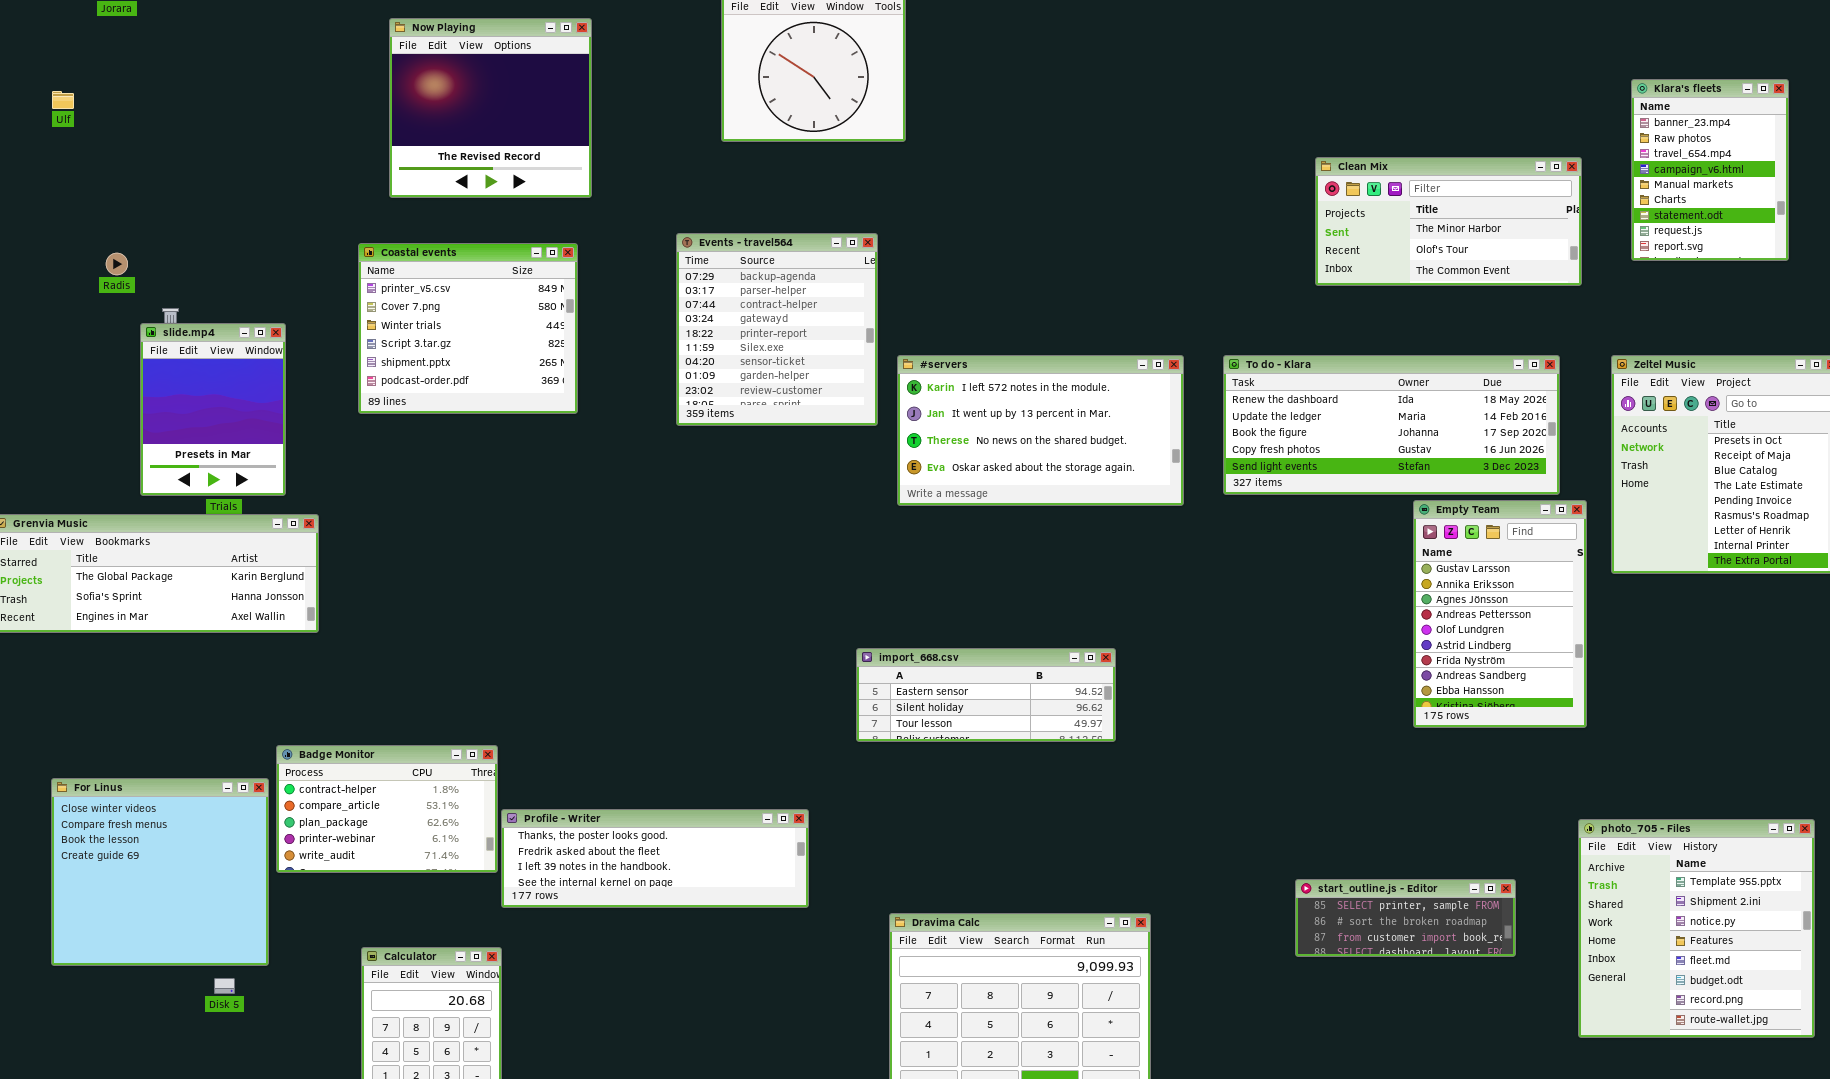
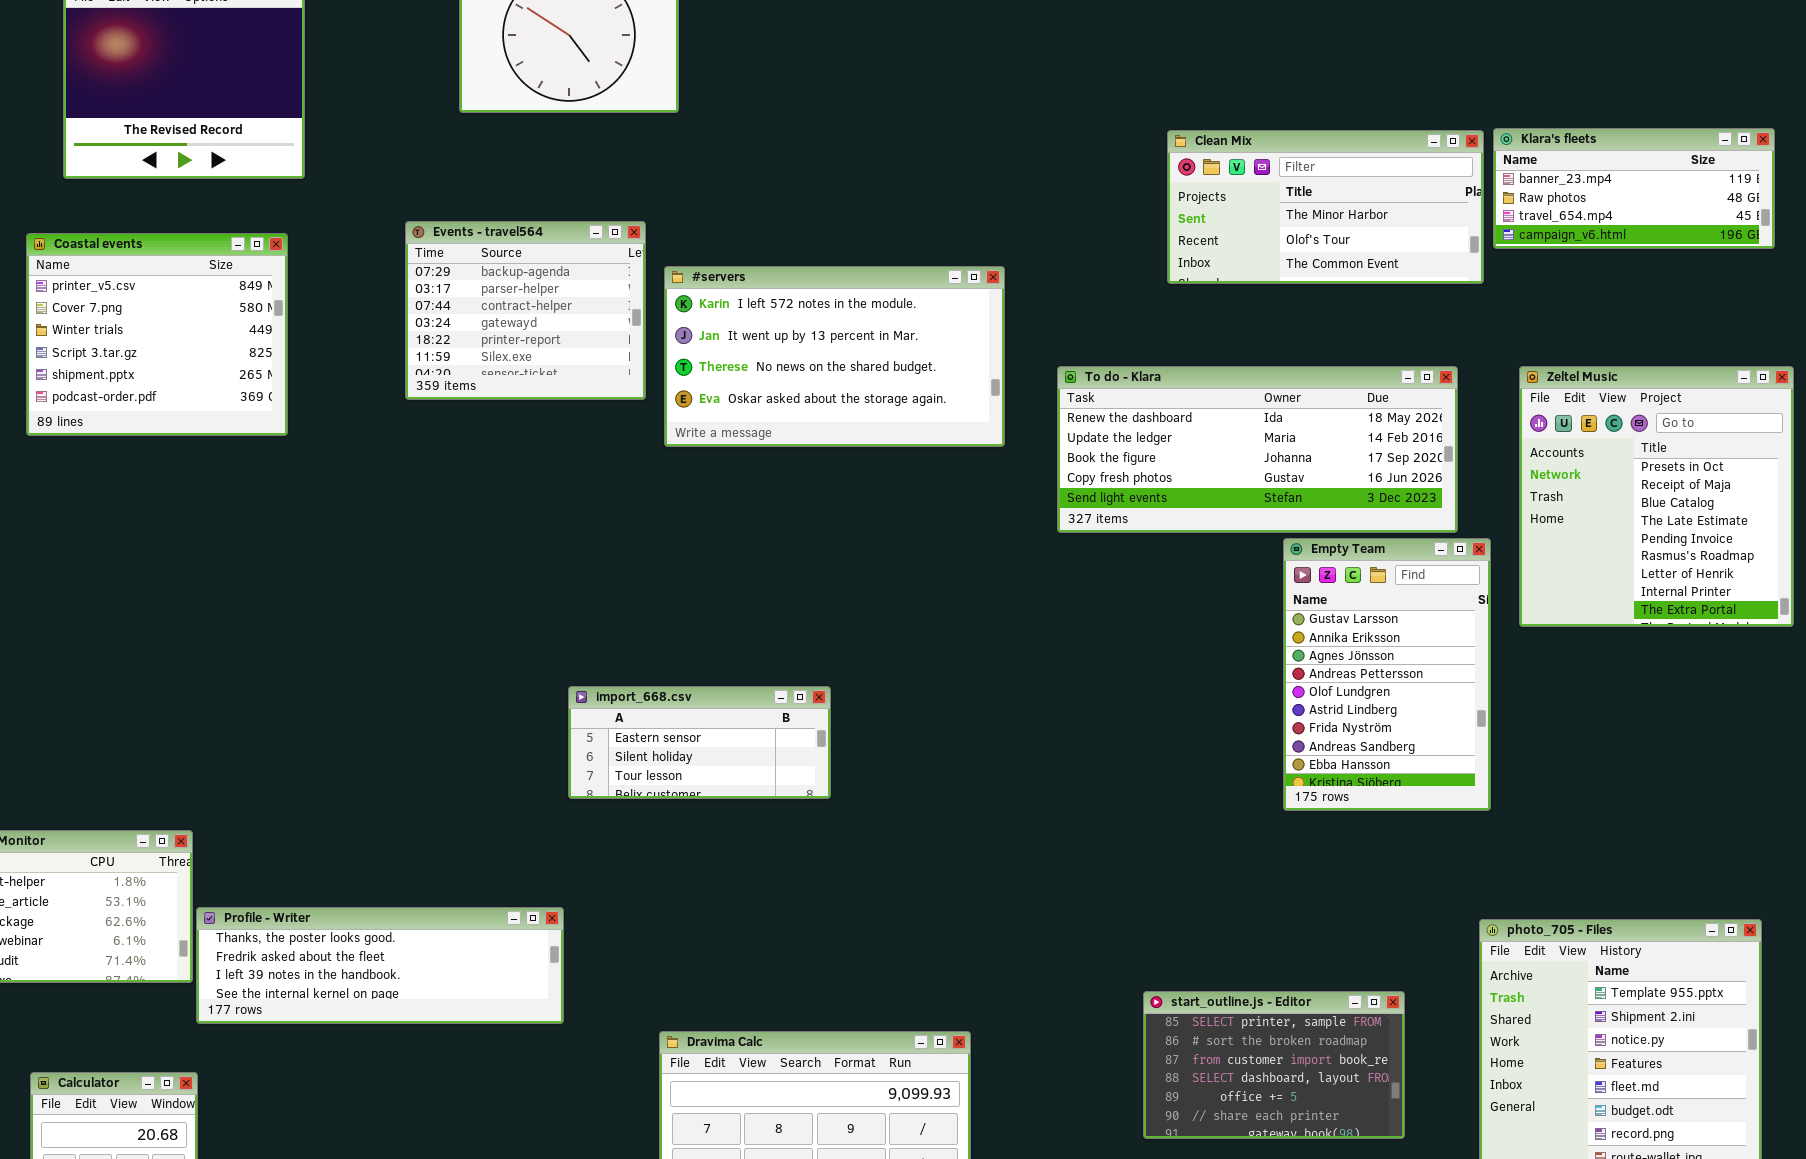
Klara's fleets: [1631,79,1789,261] -> [1493,128,1775,249], moved, resized
Events - travel564: [676,233,878,426] -> [405,221,646,400], resized
#servers: [897,355,1184,506] -> [664,266,1005,447], moved
import_668.csv: [856,648,1116,742] -> [568,686,831,799], moved, resized
start_outline.js - Editor: [1295,879,1516,957] -> [1143,991,1405,1139], resized

